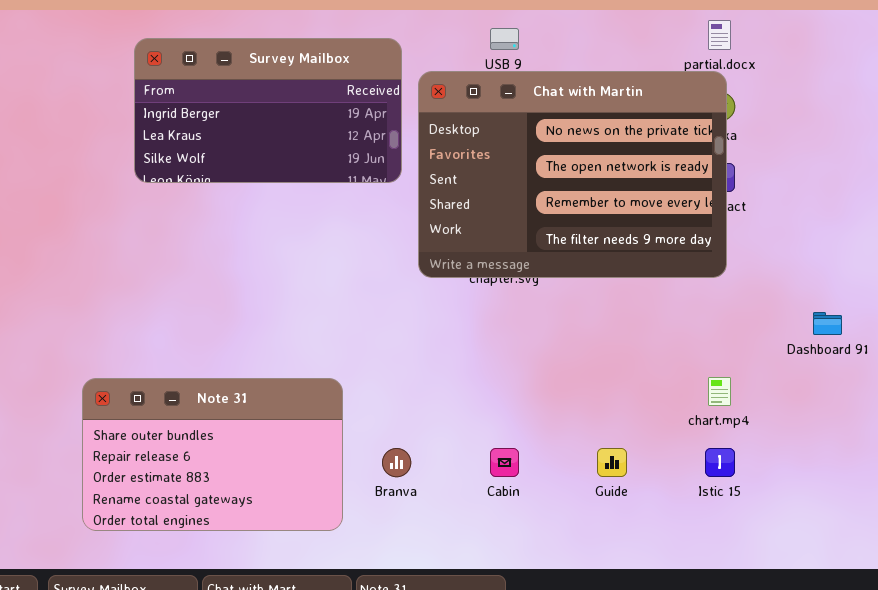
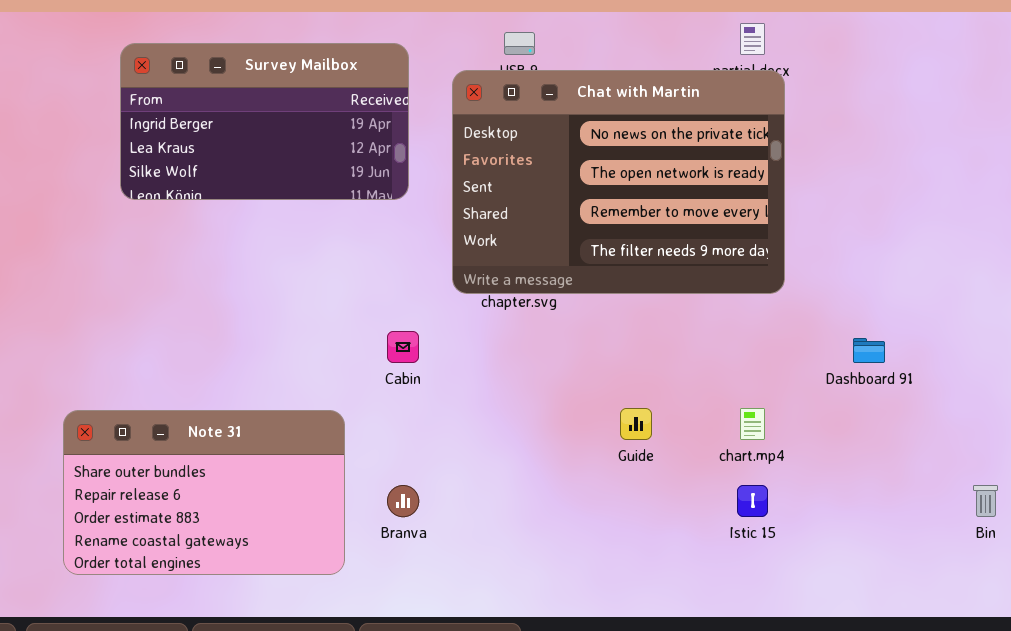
Chat with Martin: [418,71,727,278] -> [452,70,785,294], moved
Cabin: [490,448,519,477] -> [387,331,419,363], moved
Guide: [597,448,627,477] -> [620,408,652,440], moved

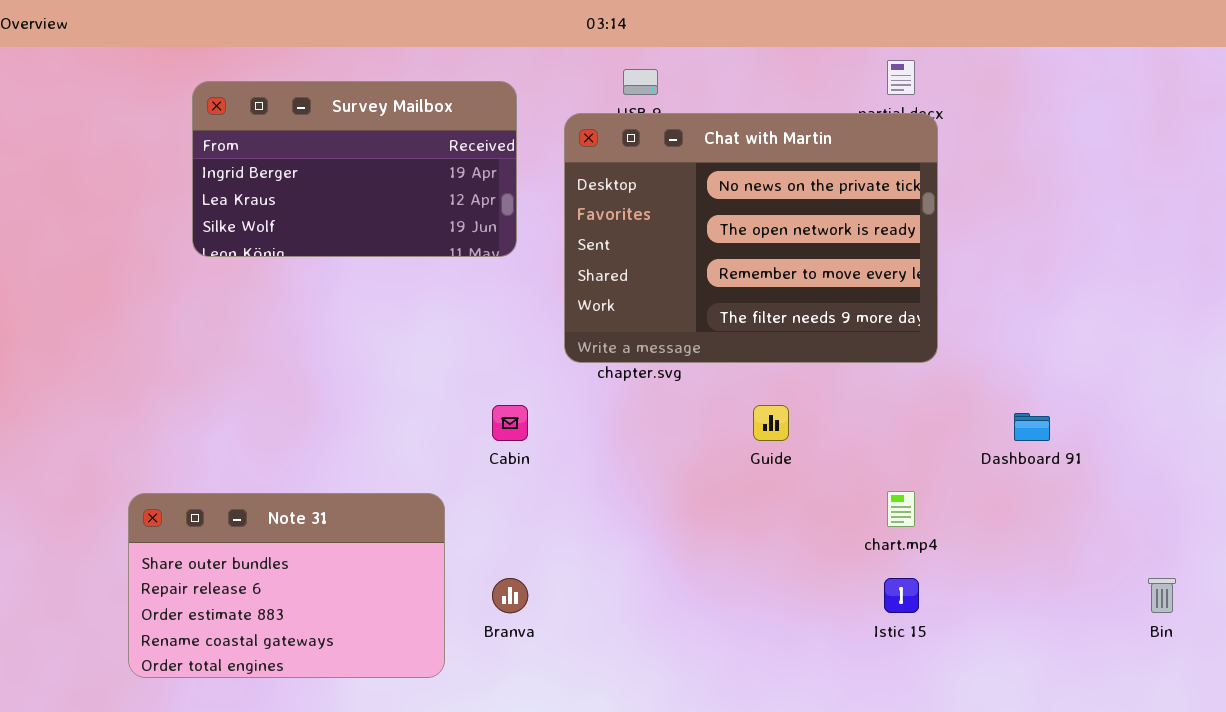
Guide: [620,408,652,440] -> [753,405,789,441], moved

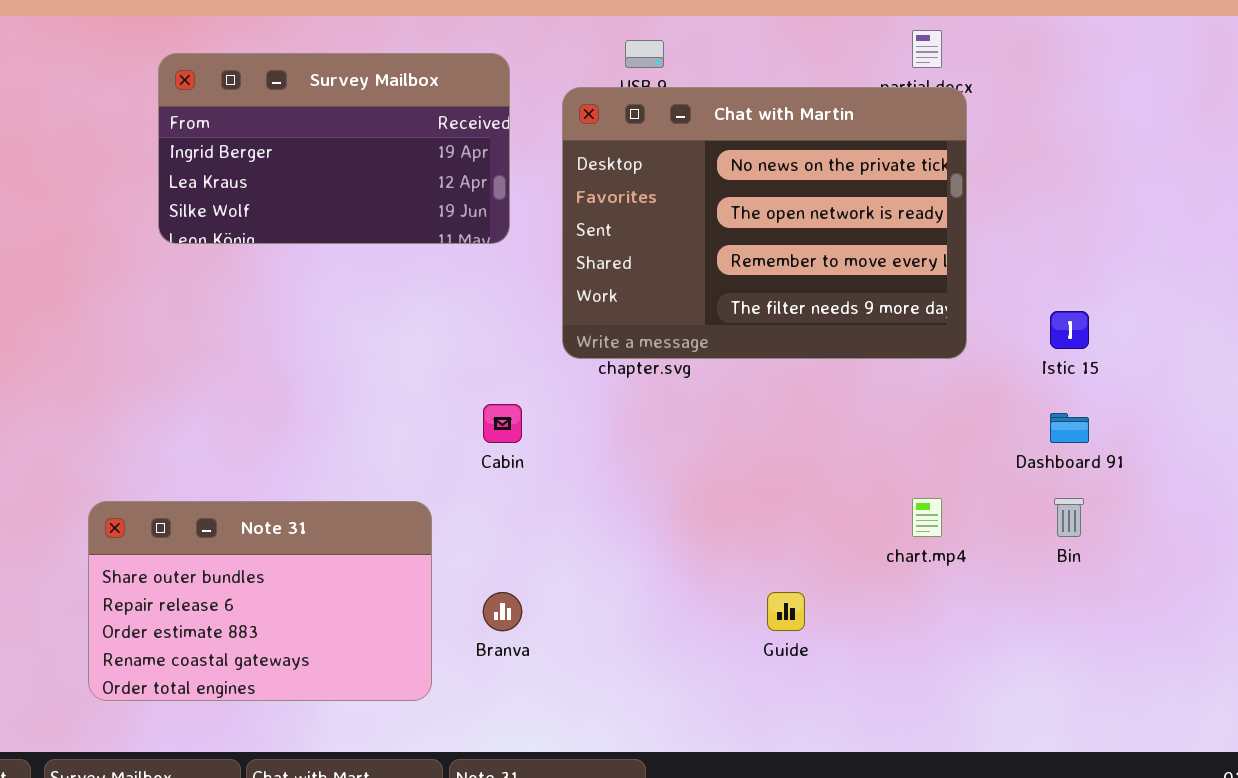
Guide: [753,405,789,441] -> [767,592,805,631], moved
Istic 15: [884,578,919,613] -> [1050,311,1089,349], moved
Bin: [1148,578,1176,613] -> [1054,498,1084,537], moved

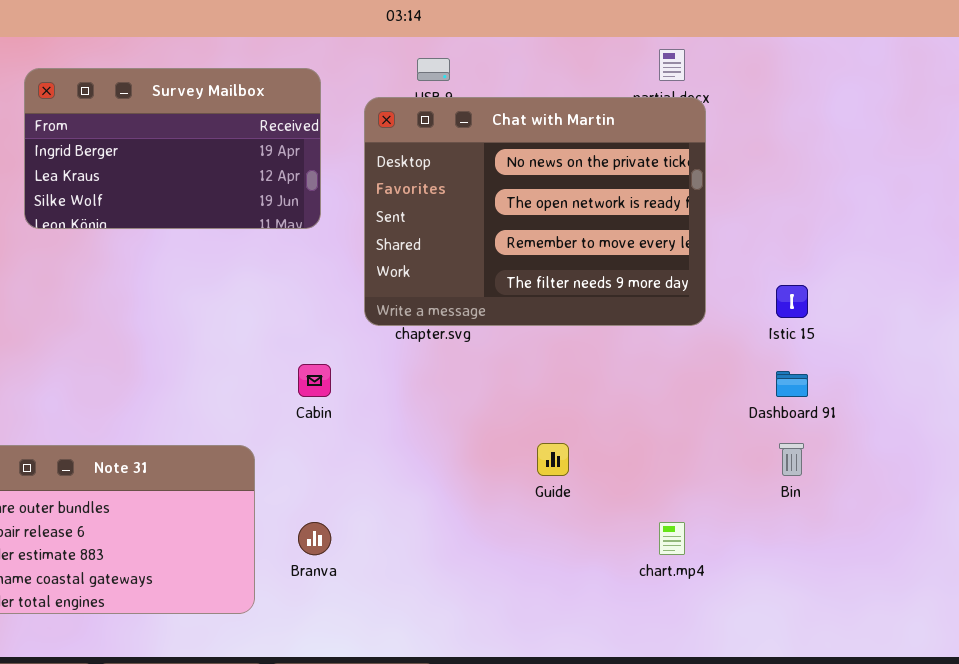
chart.mp4: [912,498,942,537] -> [659,522,685,555], moved
Guide: [767,592,805,631] -> [537,443,569,476], moved

